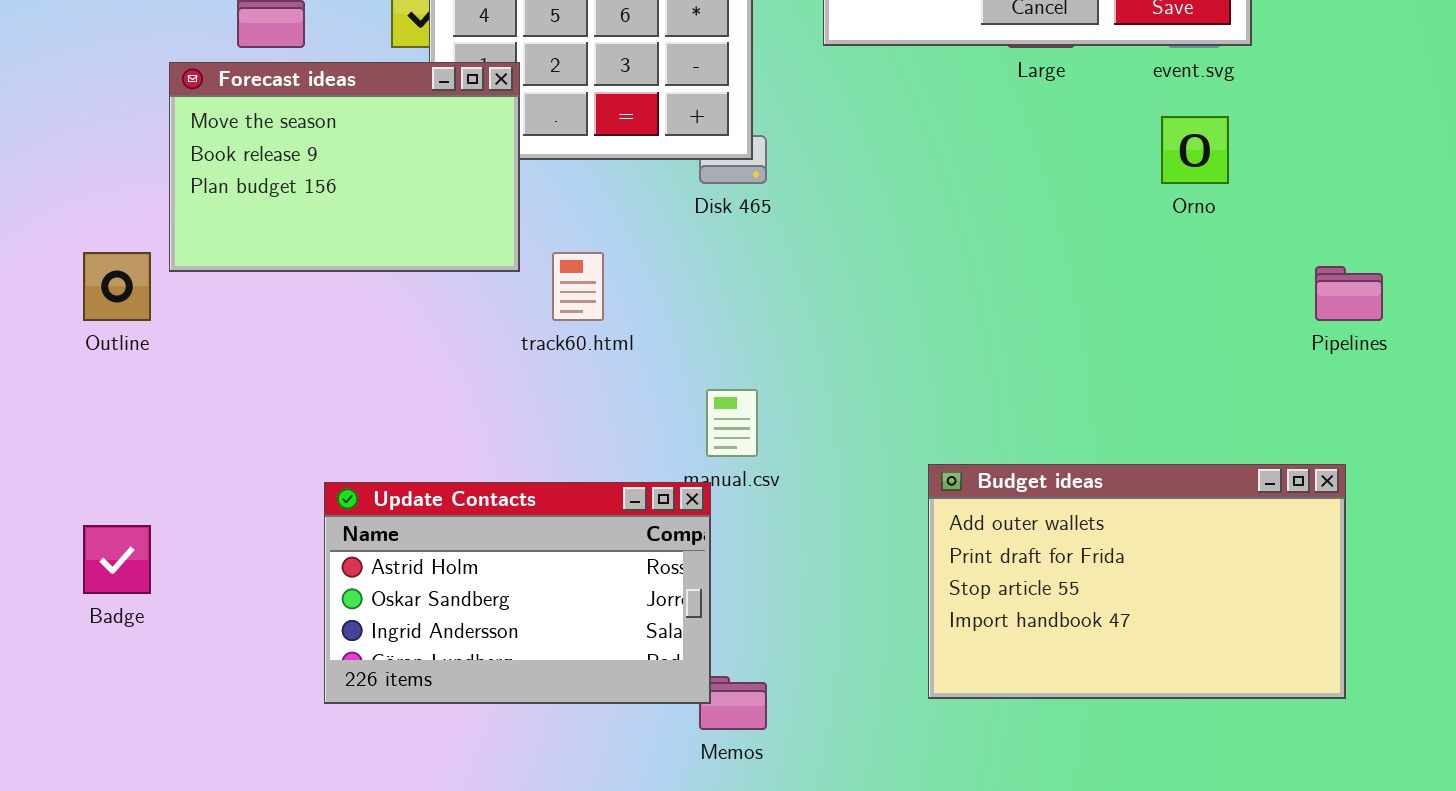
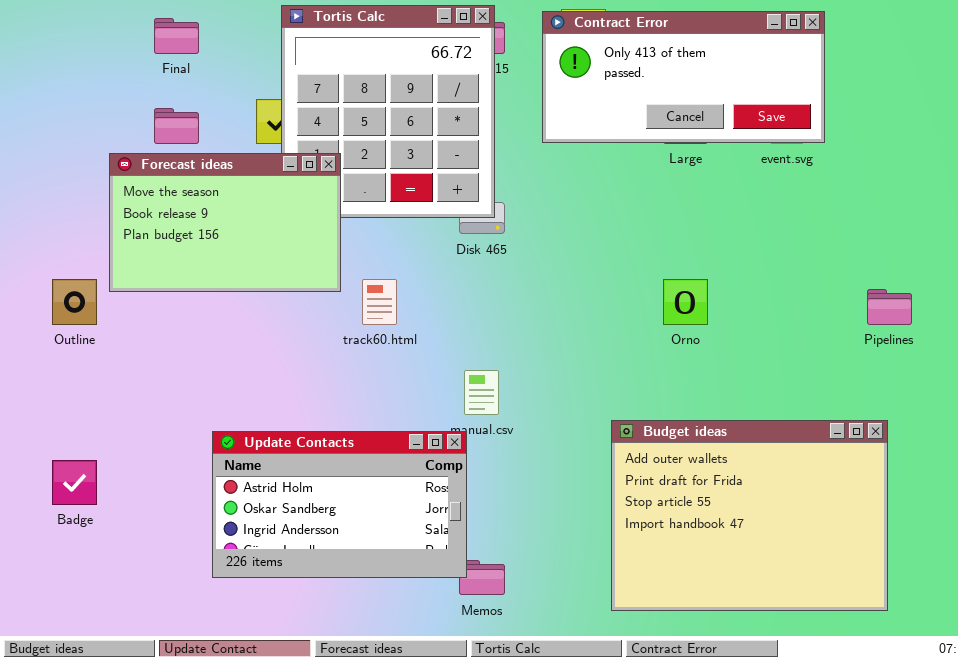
Orno: [1161,116,1229,184] -> [663,279,708,325], moved
Budget ideas: [928,464,1346,699] -> [611,420,888,611], resized

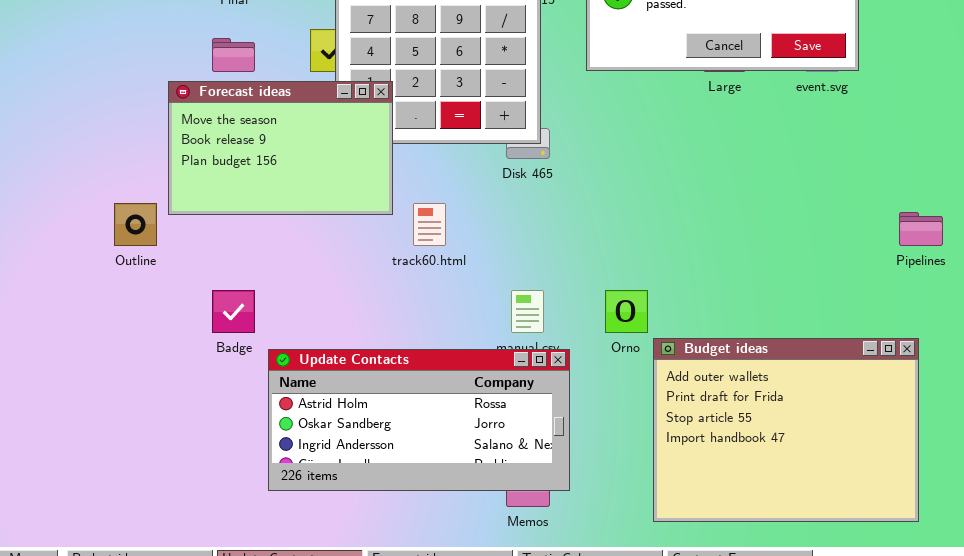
Orno: [663,279,708,325] -> [605,290,648,333], moved
Update Contacts: [212,431,467,578] -> [268,349,570,491], resized
Badge: [52,460,97,505] -> [212,290,255,333], moved

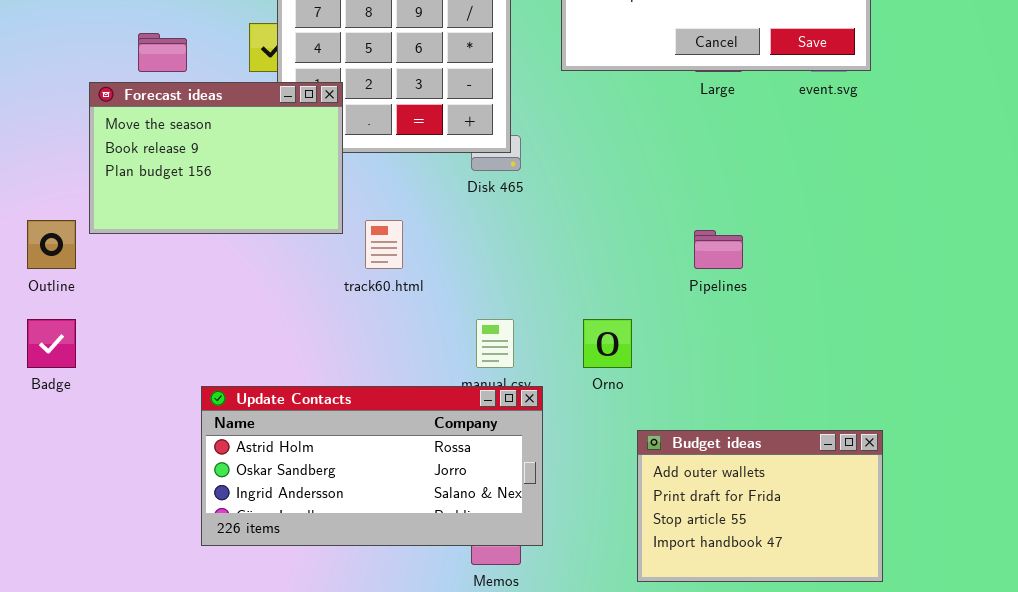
Pipelines: [899,212,943,246] -> [694,230,743,269], moved
Badge: [212,290,255,333] -> [27,319,76,368], moved
Budget ideas: [653,338,919,522] -> [637,430,883,582], resized

